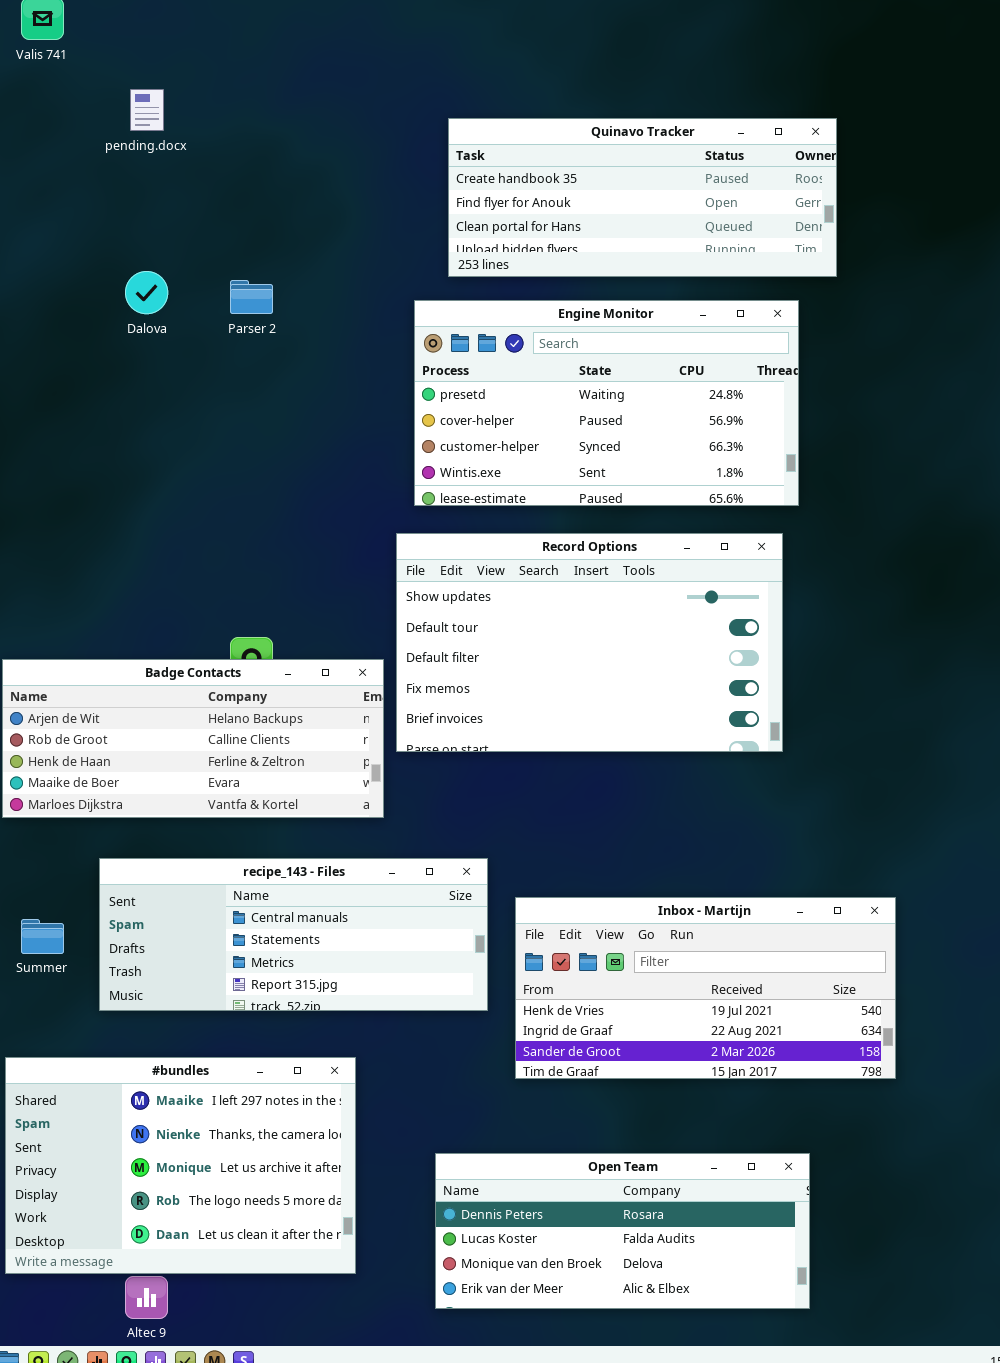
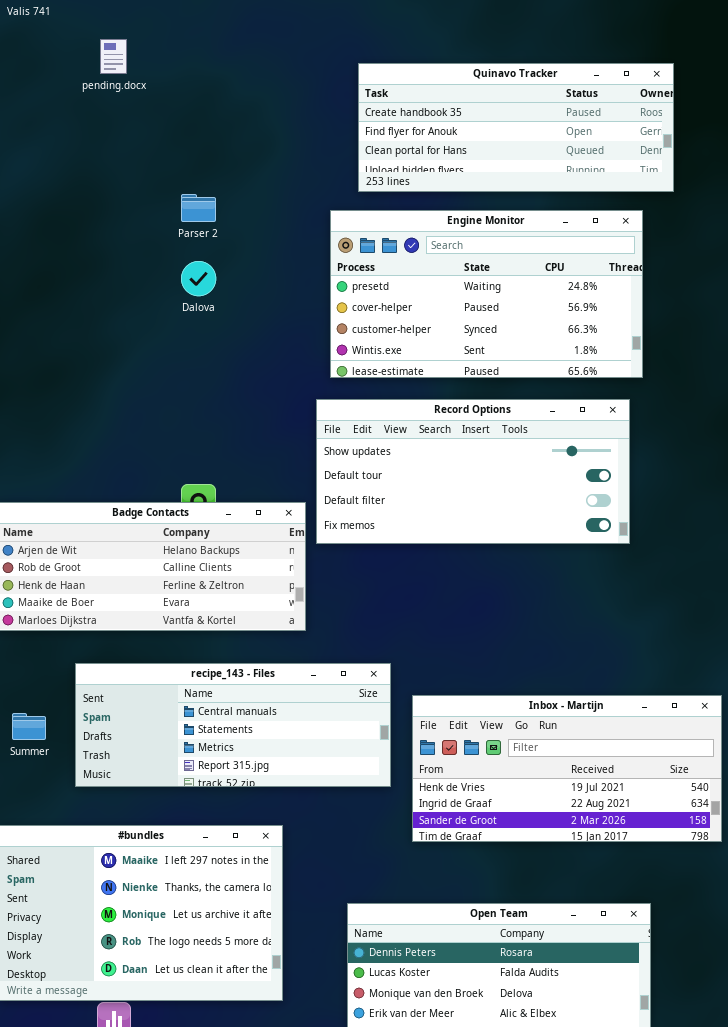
Dalova: [125,271,168,314] -> [181,261,216,296], moved
Record Options: [396,533,783,752] -> [316,399,630,544], resized

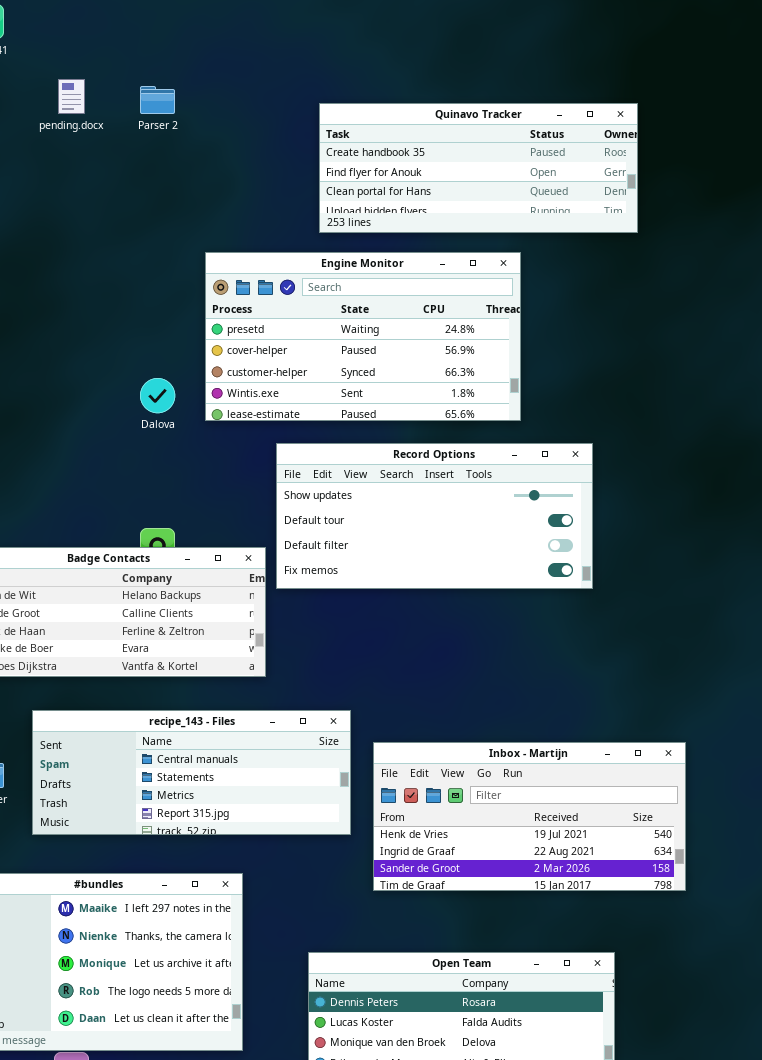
Parser 2: [181,194,216,222] -> [140,86,175,114], moved
Engine Monitor: [330,210,643,378] -> [205,252,521,421], moved
Dalova: [181,261,216,296] -> [140,378,175,413], moved

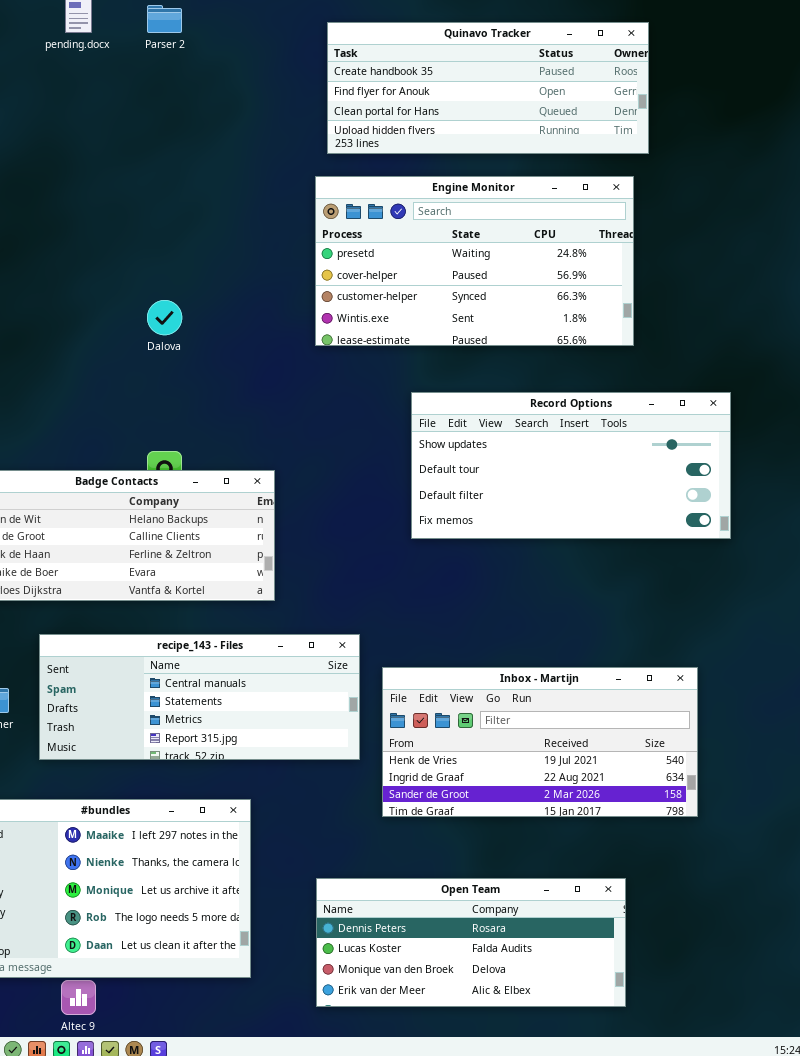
Engine Monitor: [205,252,521,421] -> [315,176,634,346], moved
Record Options: [276,443,593,589] -> [411,392,731,539], moved

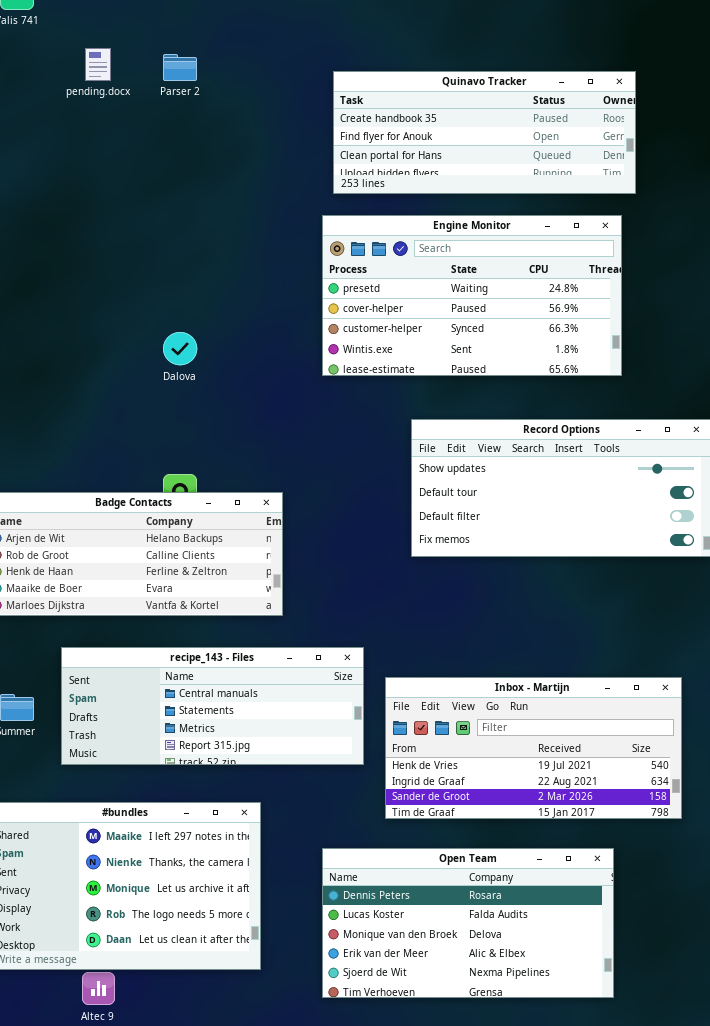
Open Team: [316,878,626,1007] -> [322,848,614,998], resized

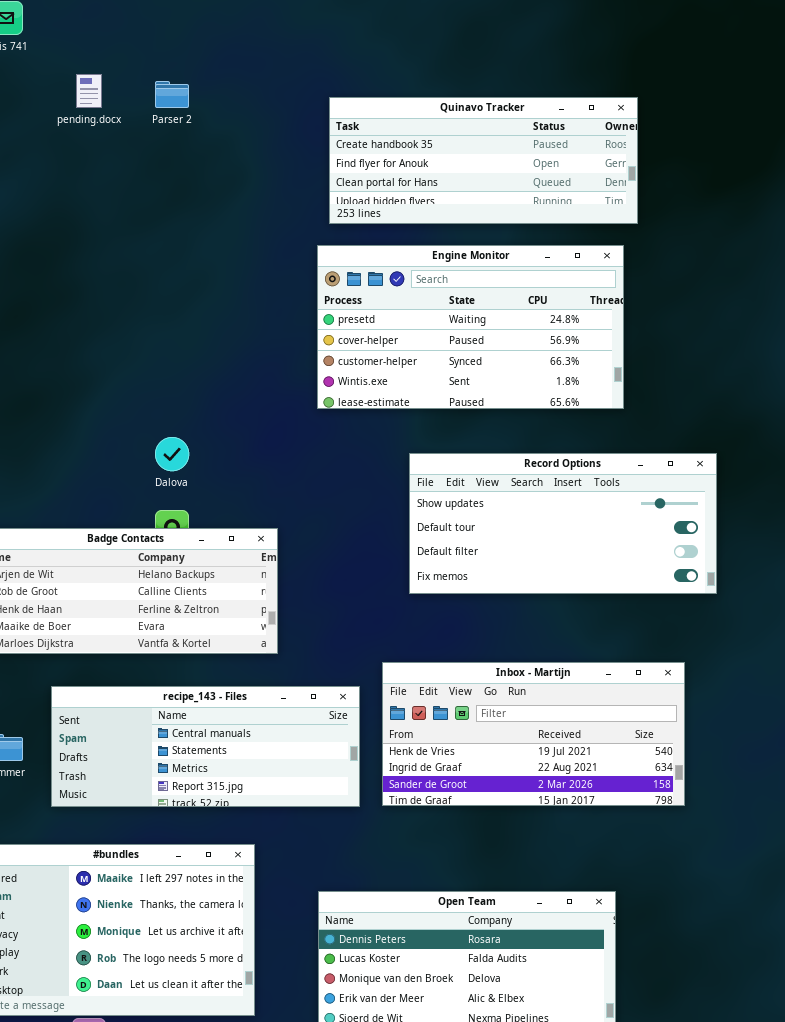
Dalova: [163,332,197,365] -> [155,437,189,471], moved
Inbox - Martijn: [385,677,682,819] -> [382,662,685,806], moved

